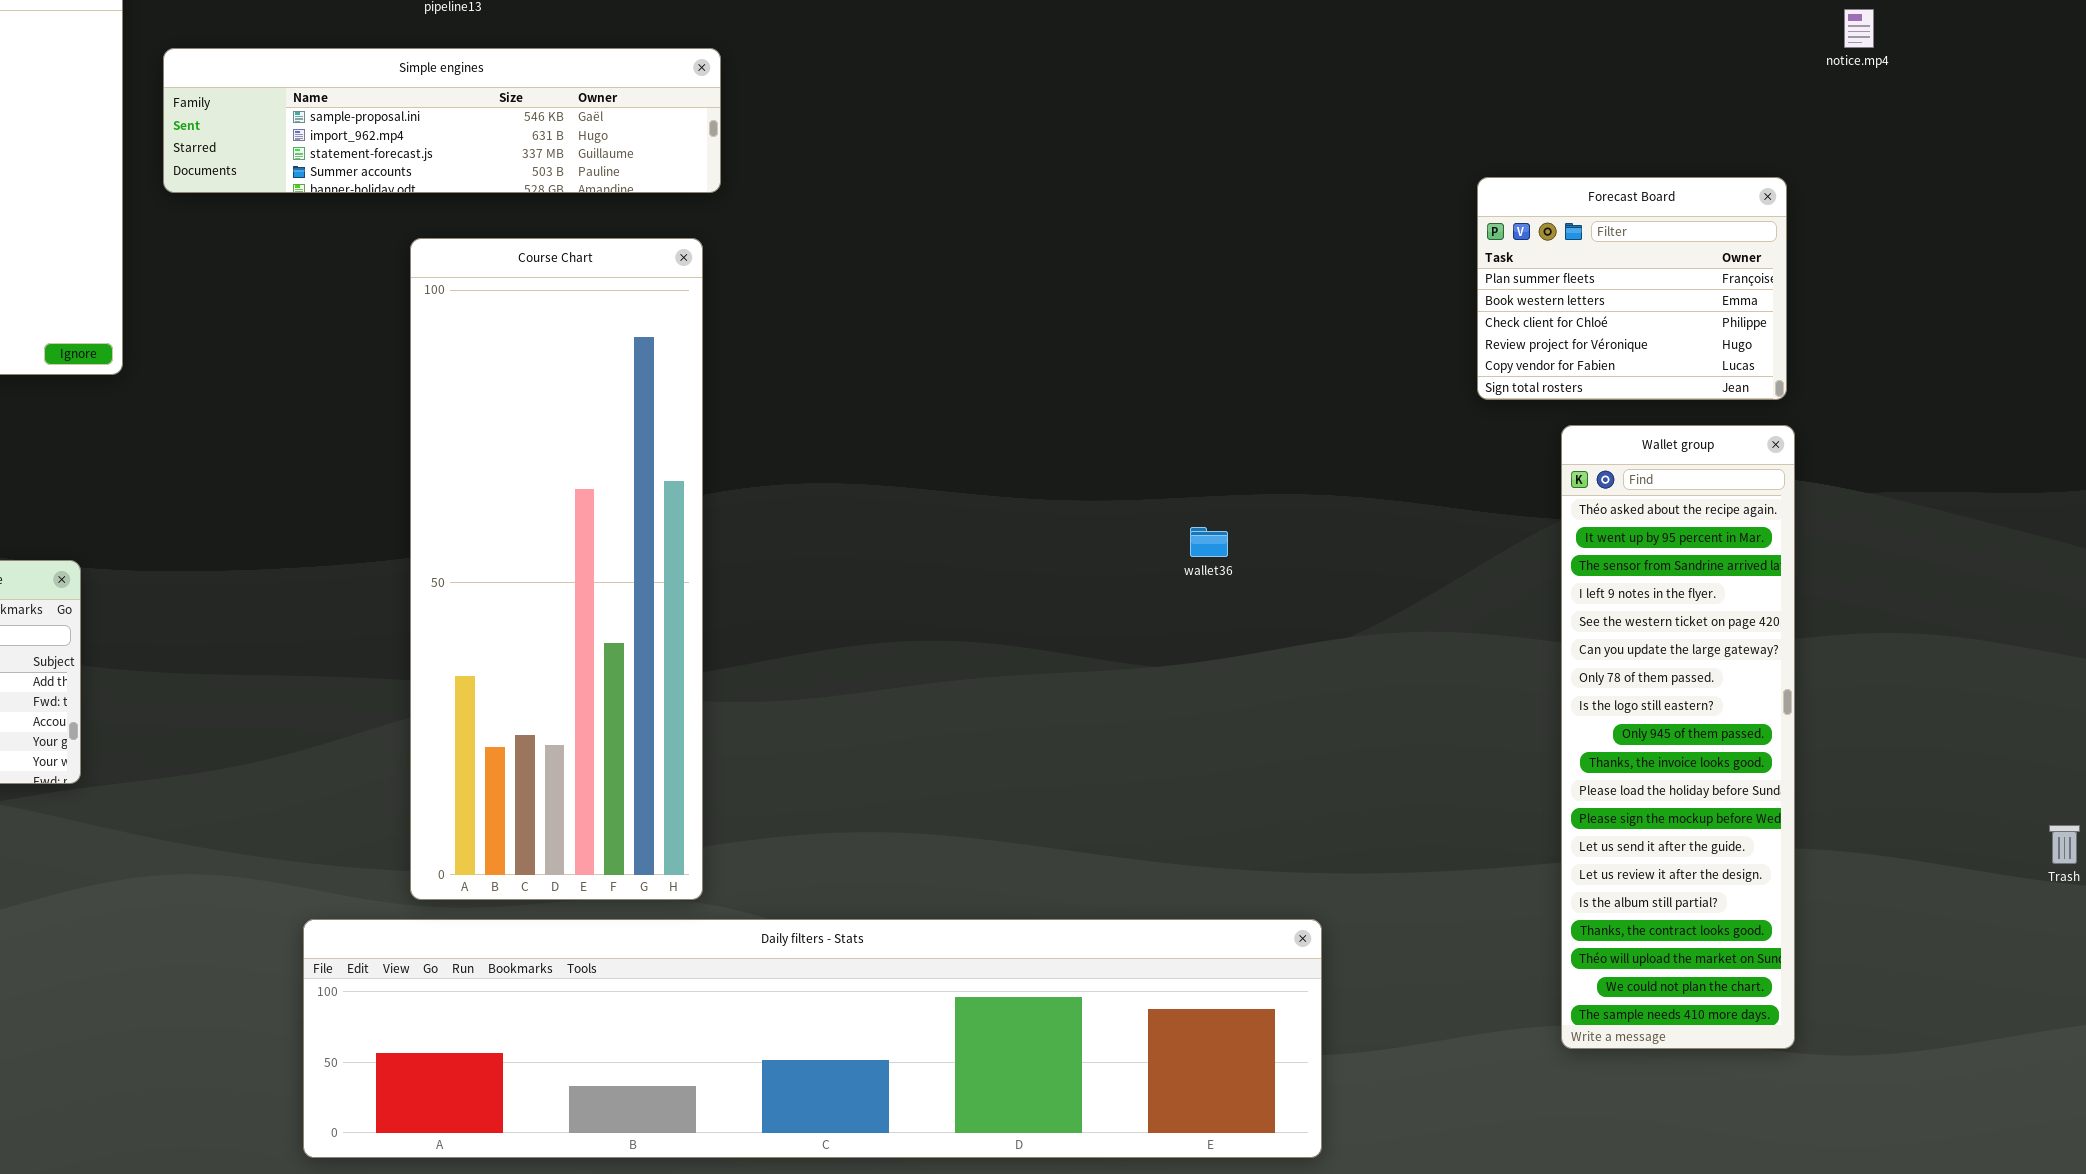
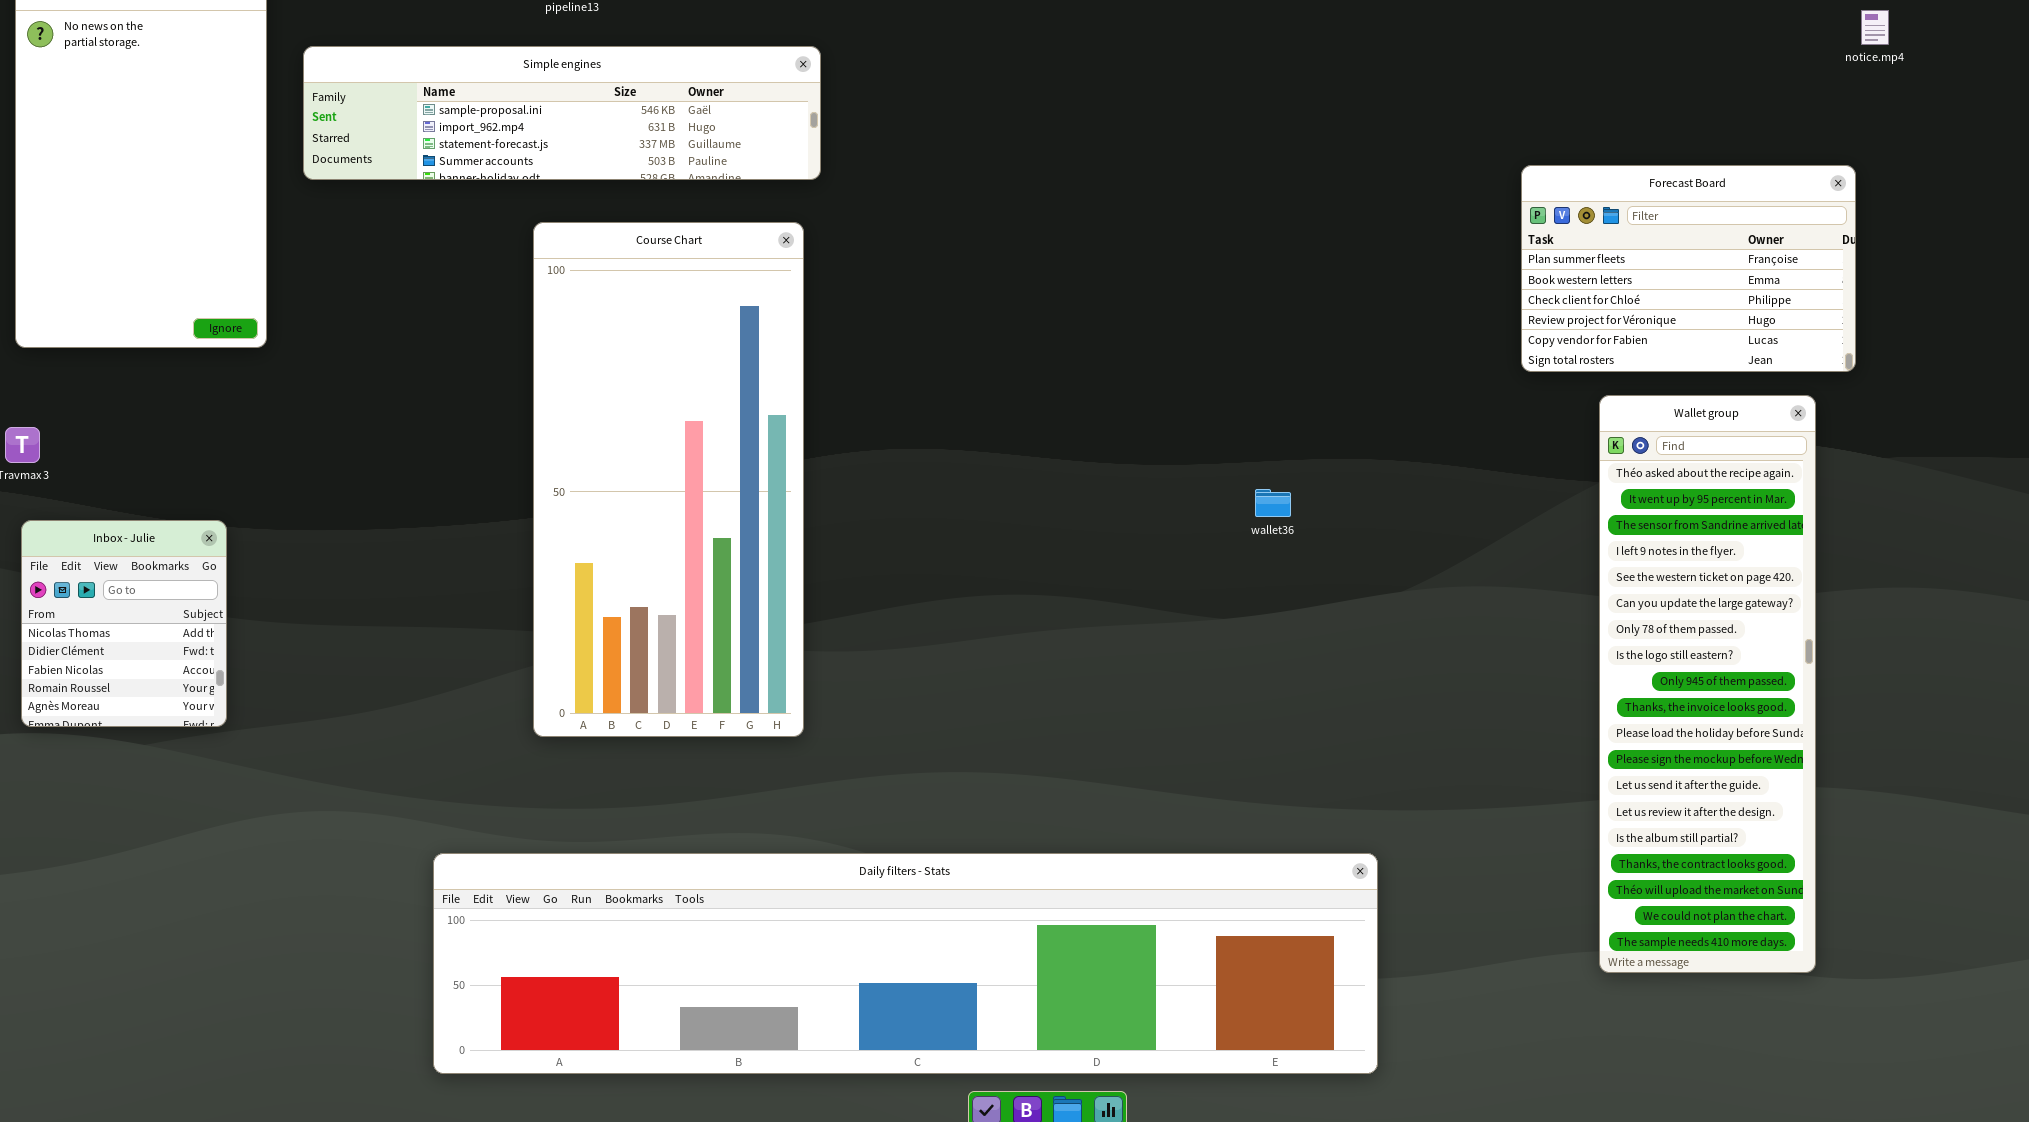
Forecast Board: [1477,177,1787,400] -> [1521,165,1856,372], resized
Course Chart: [410,238,703,900] -> [533,222,804,737], resized

